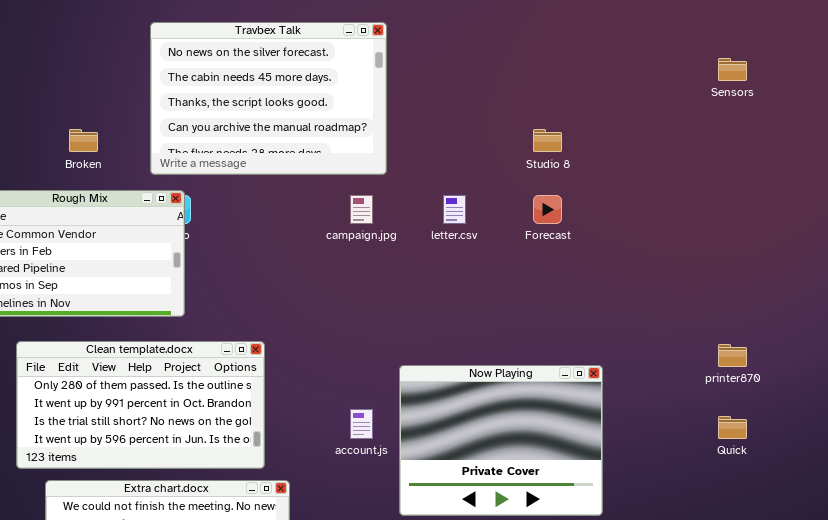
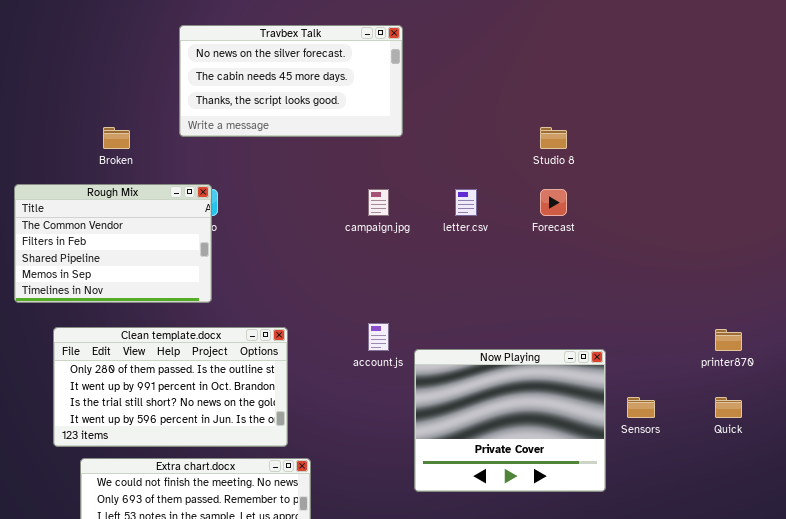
Travbex Talk: [150,22,387,175] -> [179,25,403,137], resized
Sensors: [718,58,747,81] -> [627,397,655,418], moved
account.js: [350,409,373,439] -> [368,323,389,351], moved

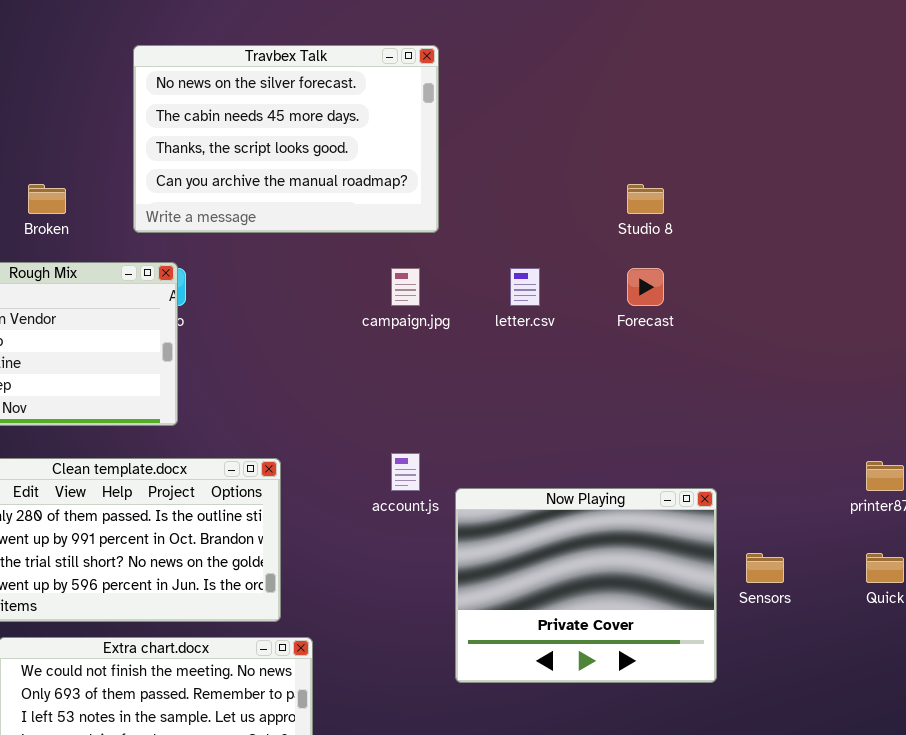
Travbex Talk: [179,25,403,137] -> [133,45,439,233], resized

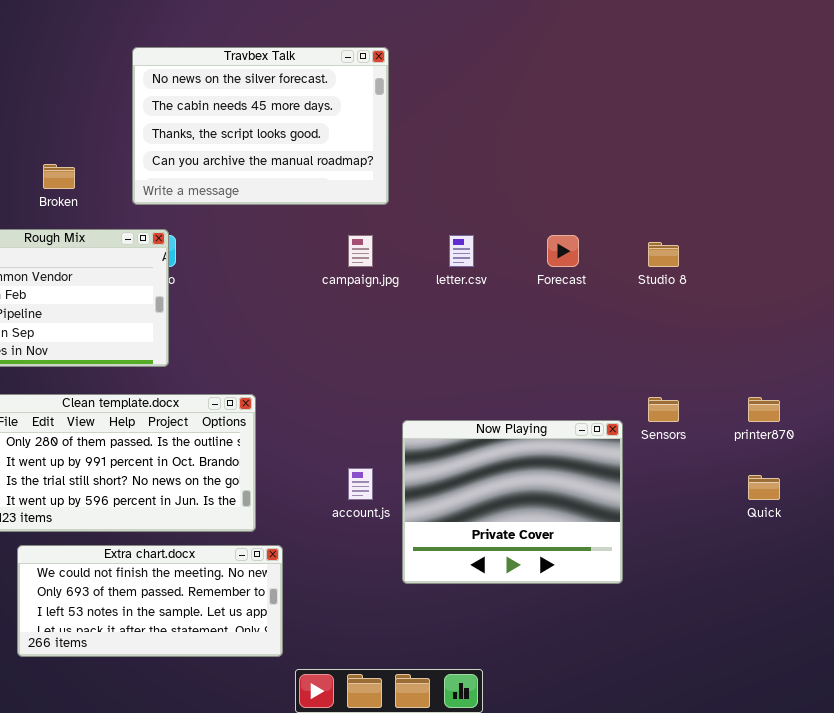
Studio 8: [627,184,664,214] -> [648,242,679,267], moved
account.js: [391,453,420,491] -> [348,468,373,500], moved
Sensors: [746,553,784,583] -> [648,397,679,422], moved

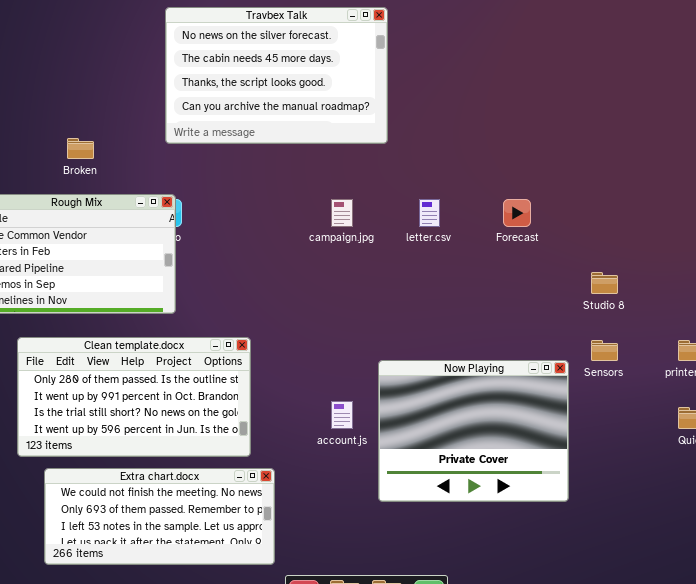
Travbex Talk: [132,47,389,205] -> [165,7,388,144], moved
Studio 8: [648,242,679,267] -> [591,272,618,294], moved

